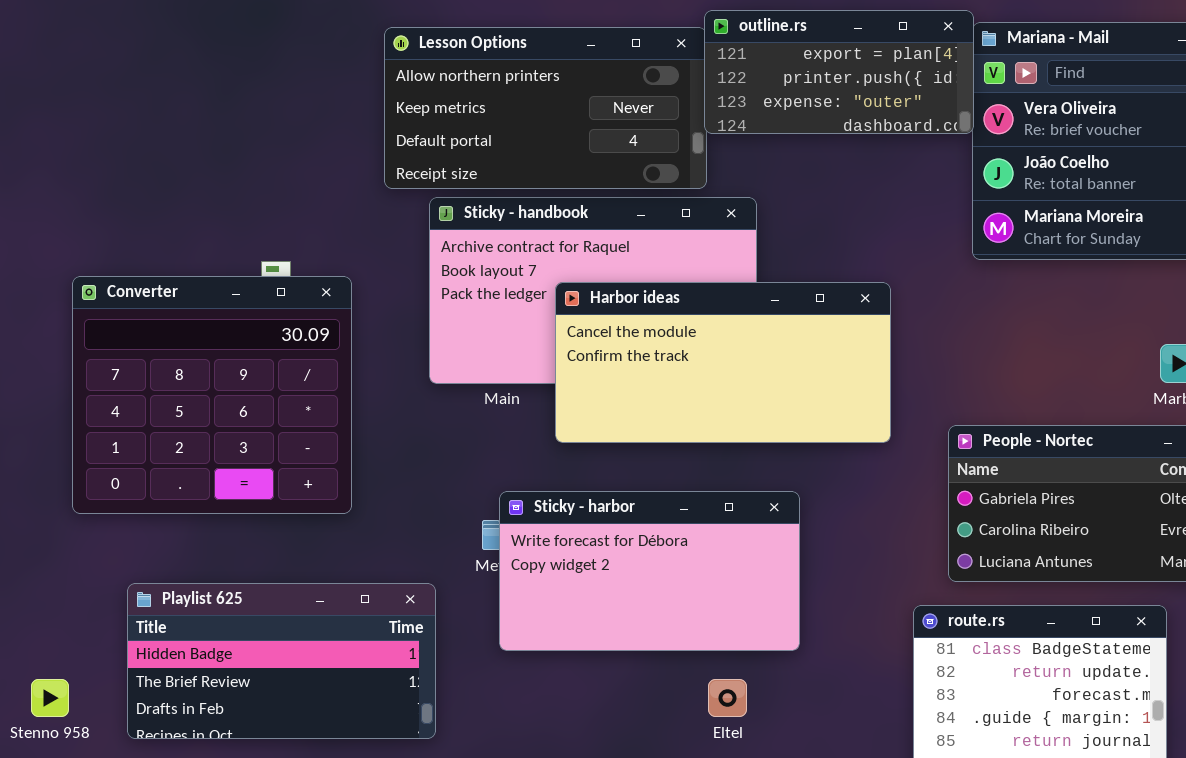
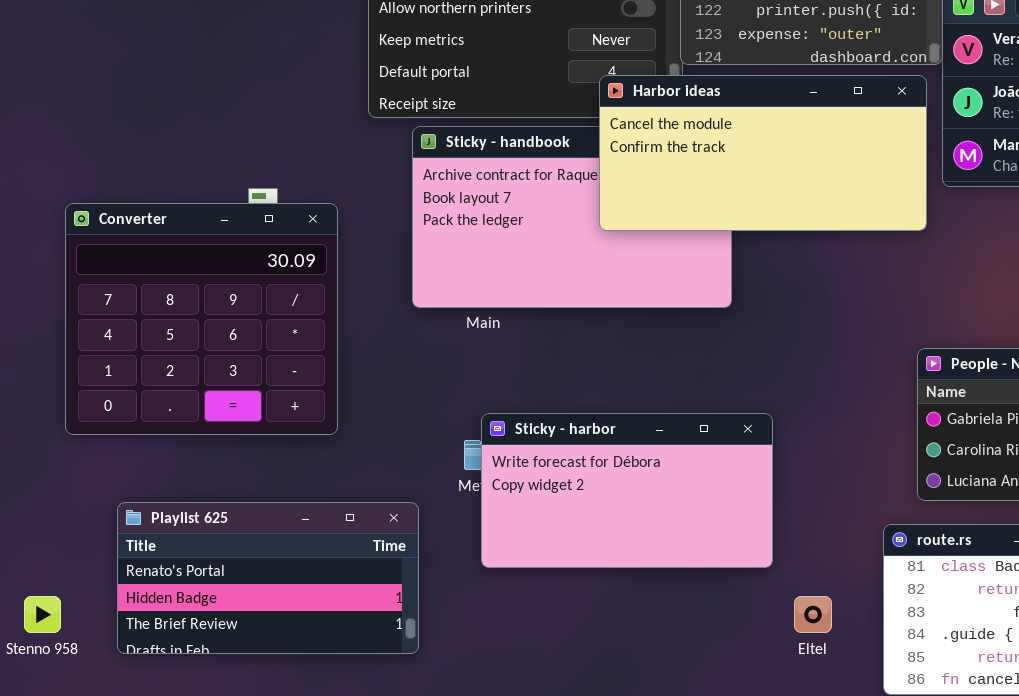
Harbor ideas: [555,282,891,443] -> [599,75,927,231], moved
Playlist 625: [127,583,436,739] -> [117,502,419,654], scrolled up 1 row
Eltel: [708,679,747,717] -> [794,596,832,633], moved

